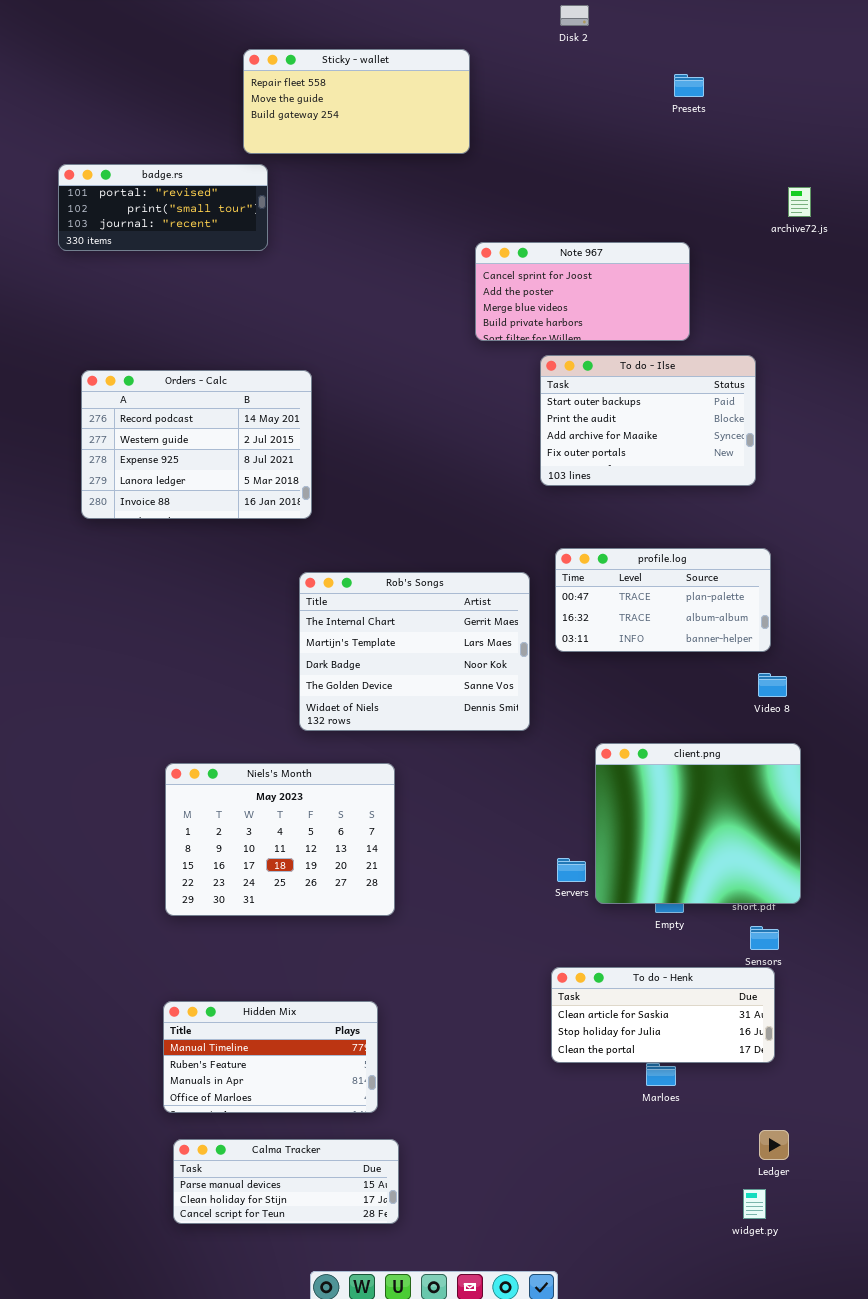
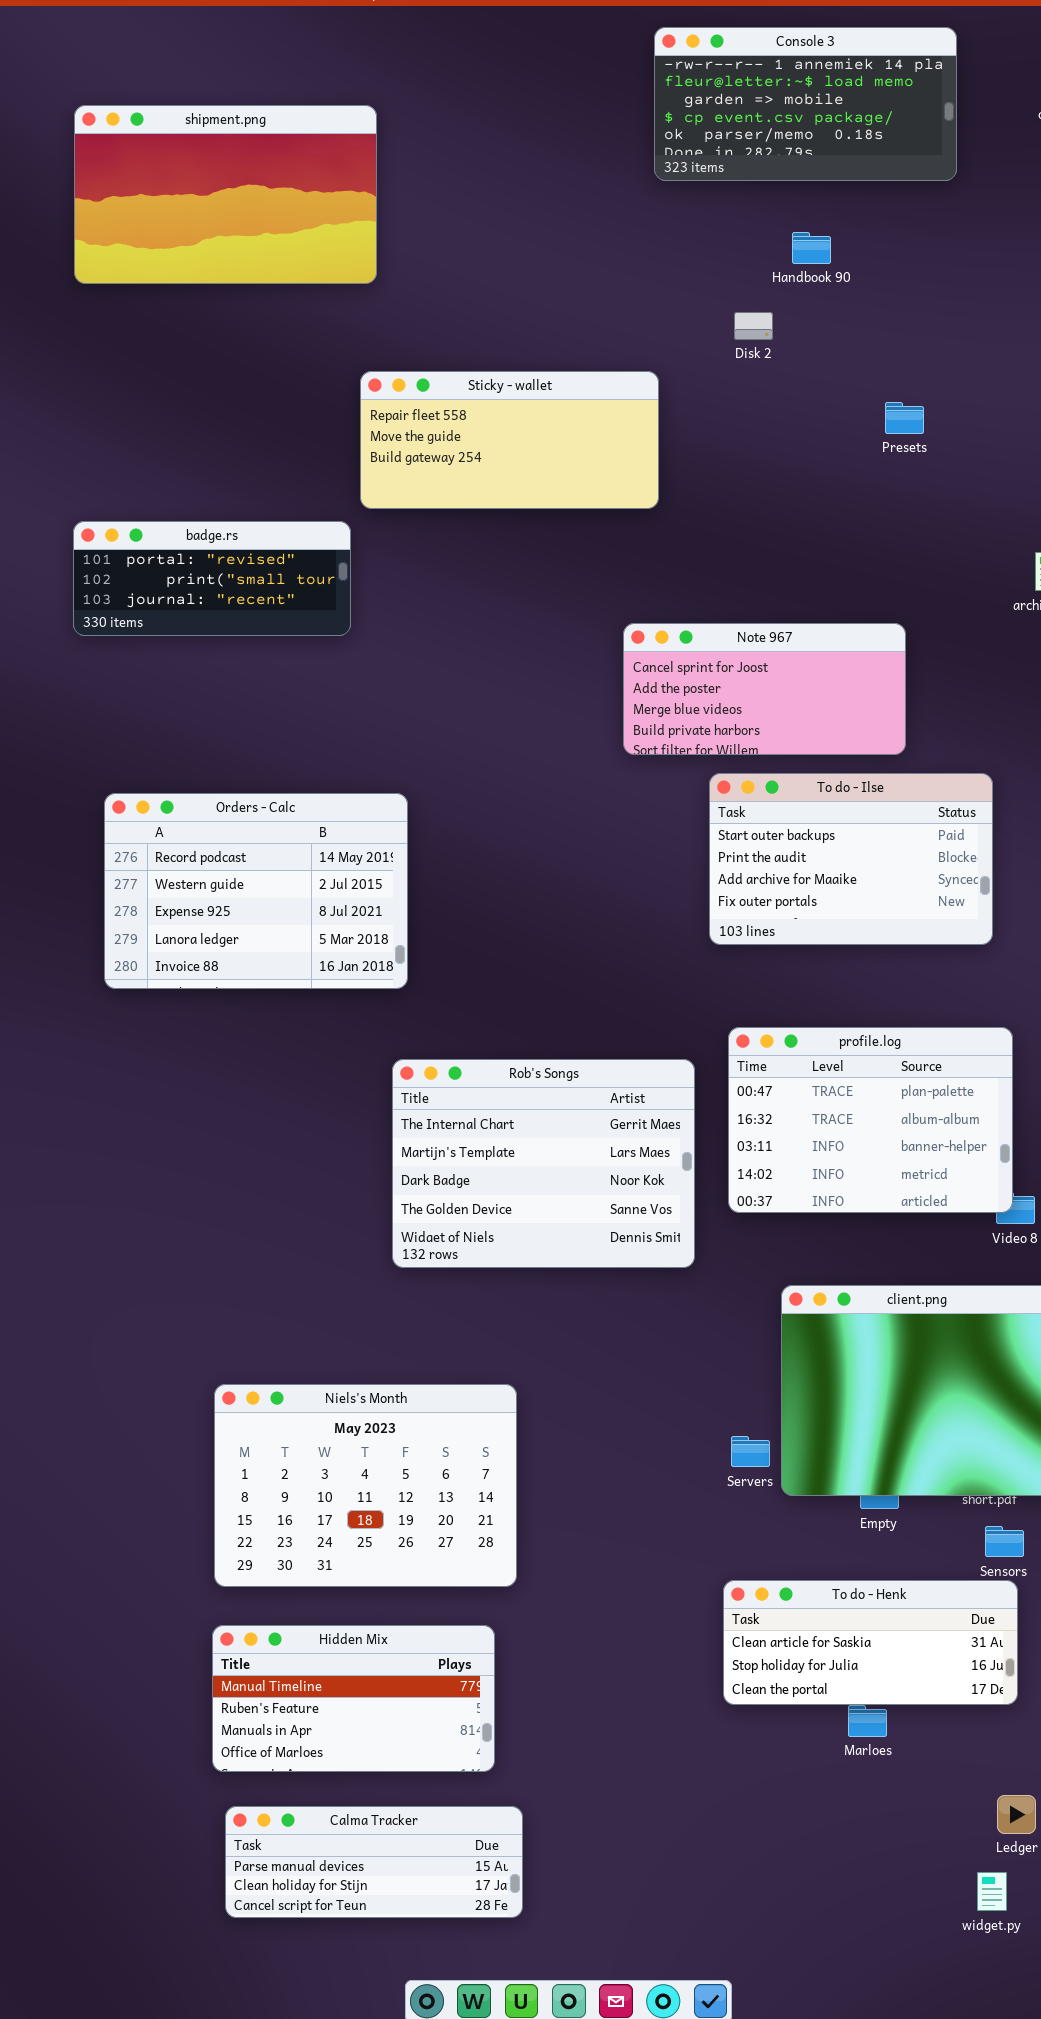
Sticky - wallet: [243,49,470,154] -> [360,371,659,509], moved
profile.log: [555,548,771,652] -> [728,1027,1013,1213], resized
Niels's Month: [165,763,395,916] -> [214,1384,517,1587], moved

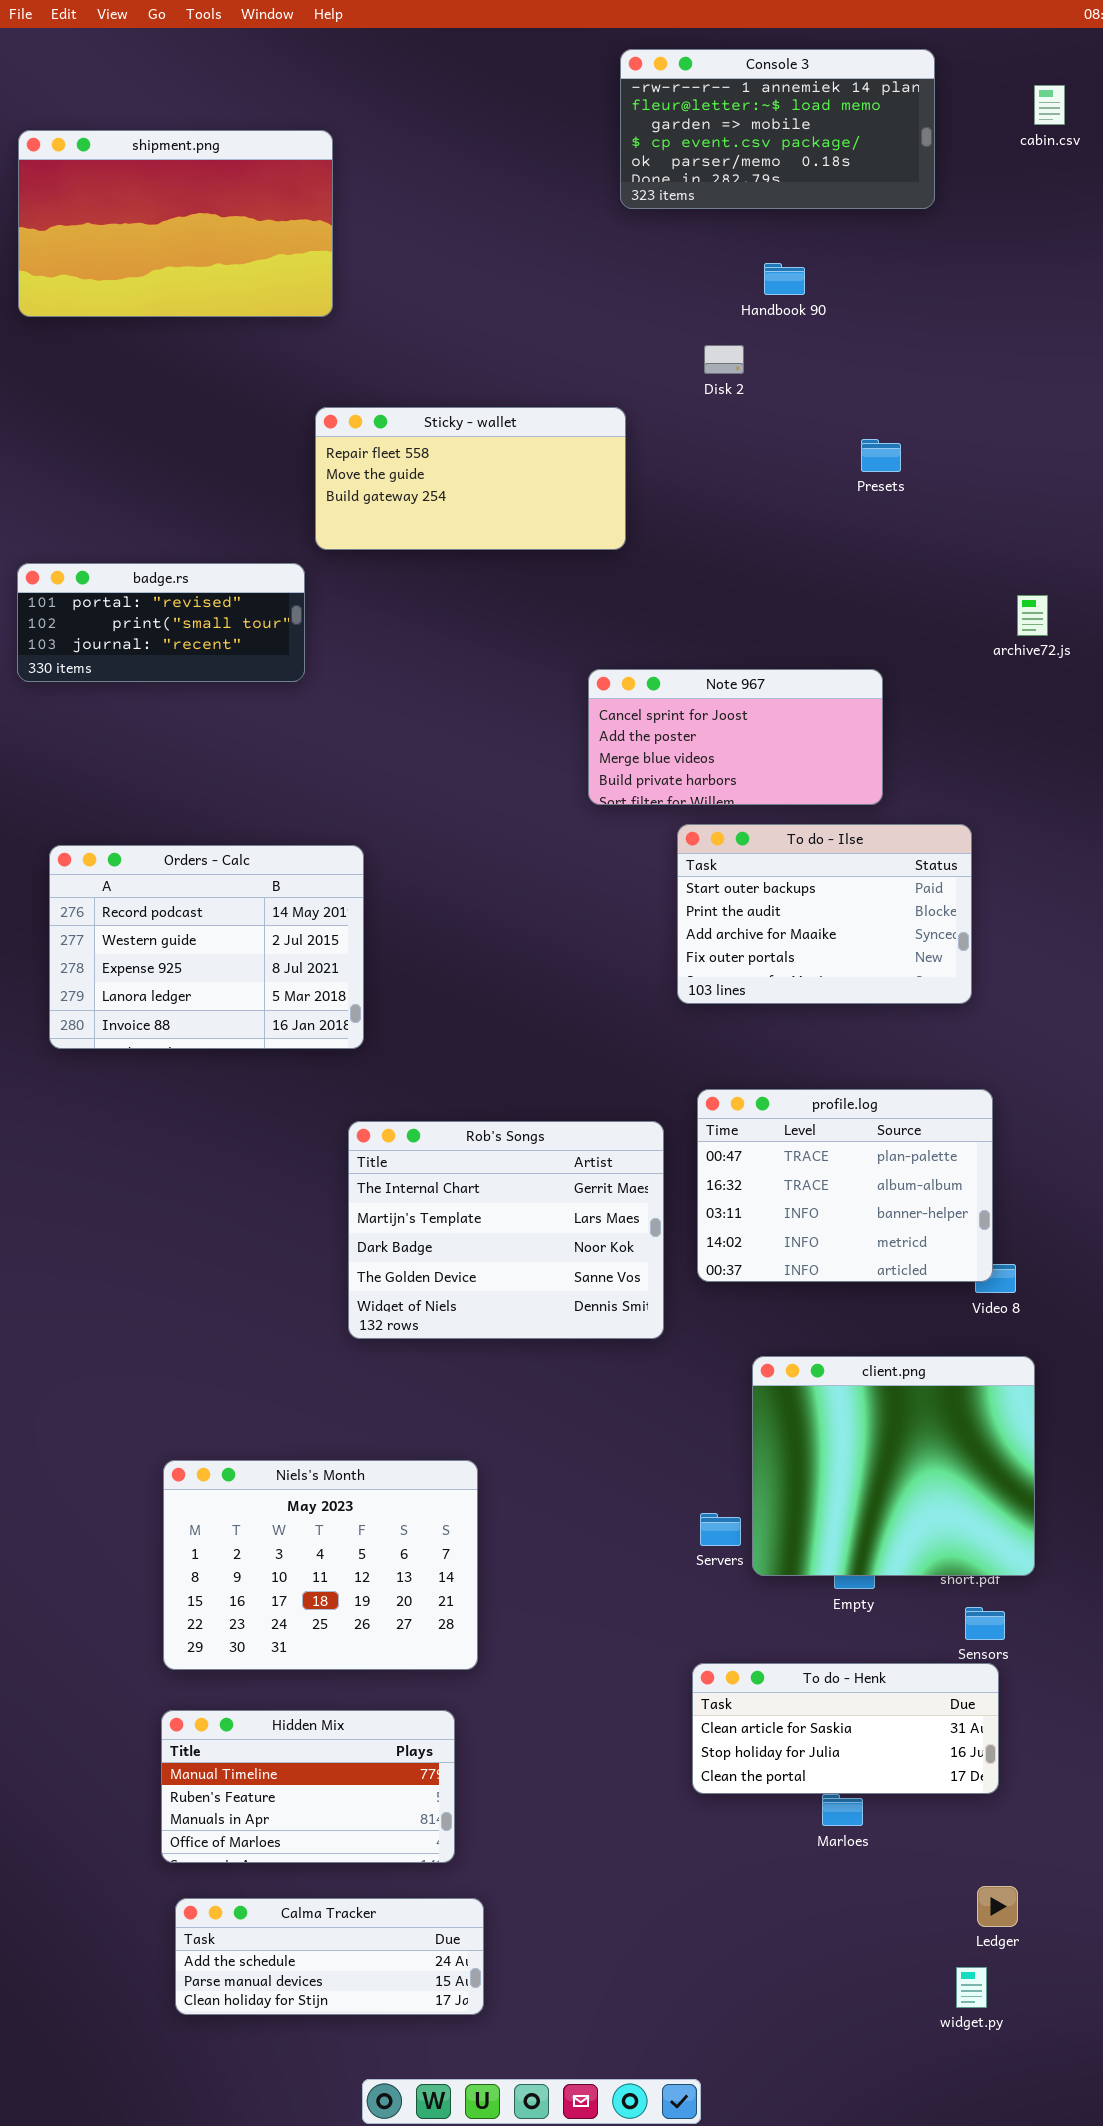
Calma Tracker: [225,1806,523,1918] -> [175,1898,484,2015], scrolled up 1 row

